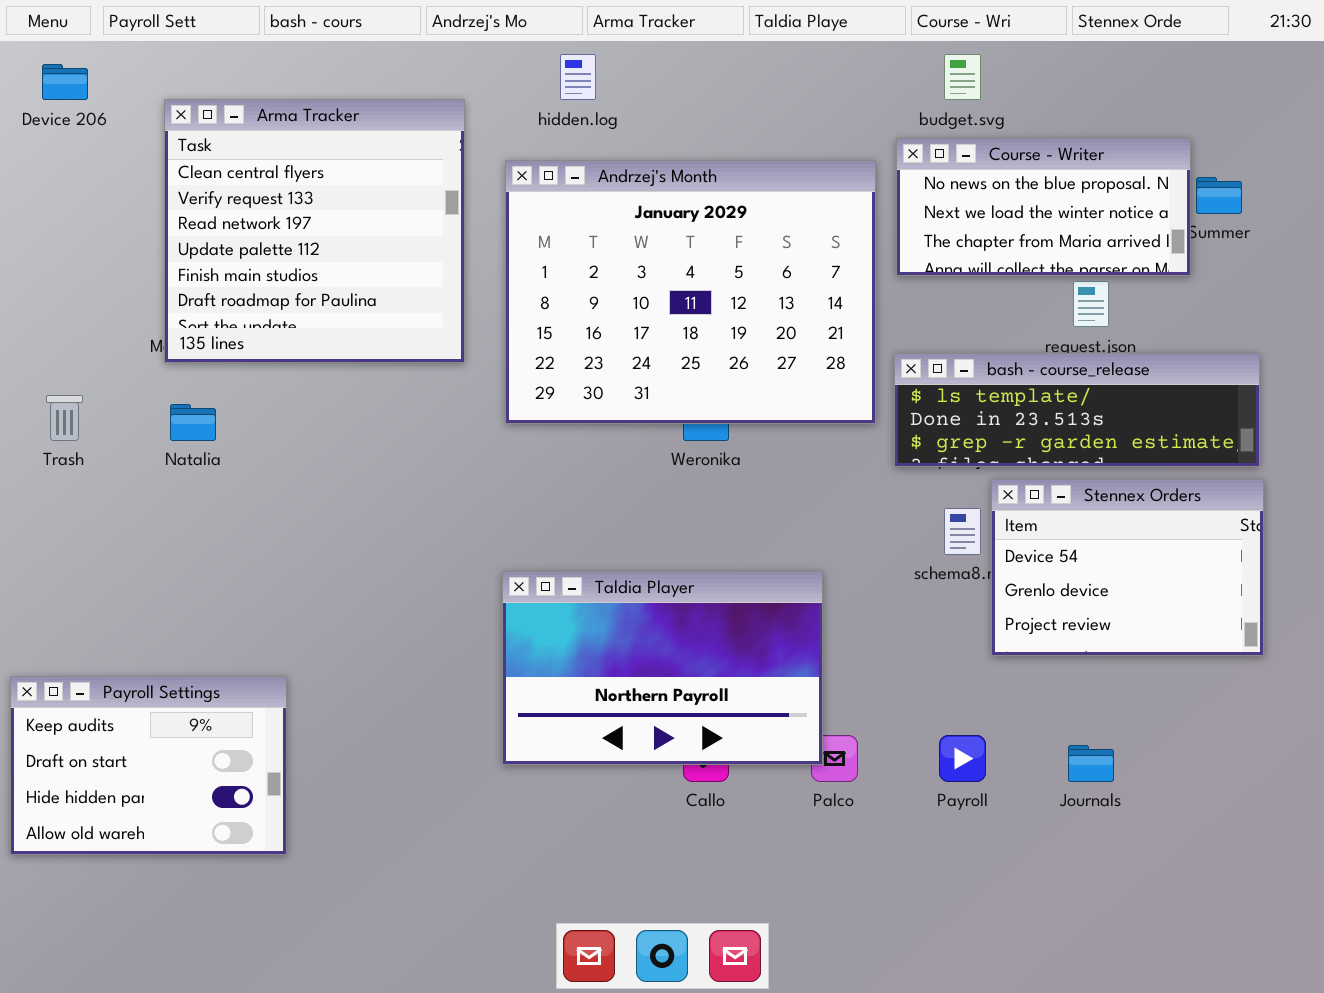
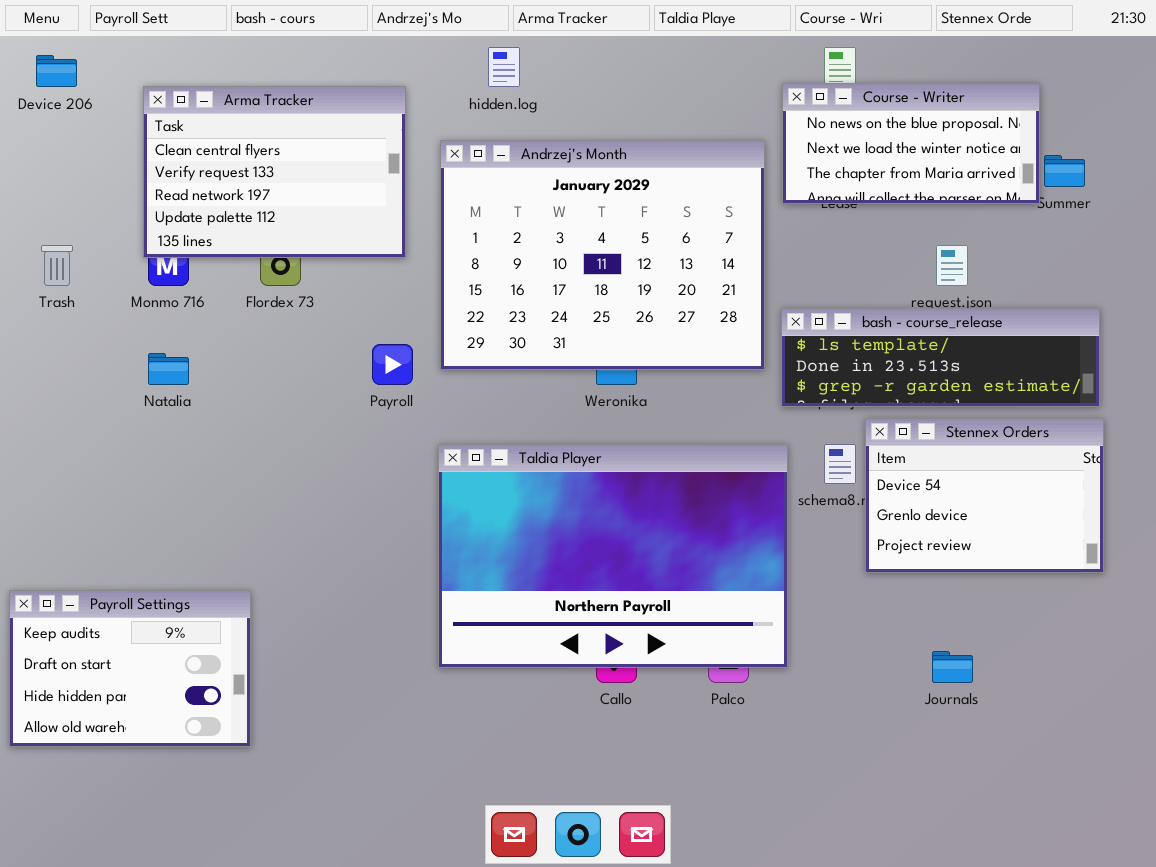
Arma Tracker: [164,99,465,363] -> [143,86,406,258], resized
Course - Writer: [896,138,1191,276] -> [782,83,1040,204], moved
Trash: [46,395,83,441] -> [41,245,73,286], moved
Taldia Player: [502,571,823,765] -> [438,444,788,668], resized
Payroll: [939,735,986,782] -> [372,344,413,385], moved

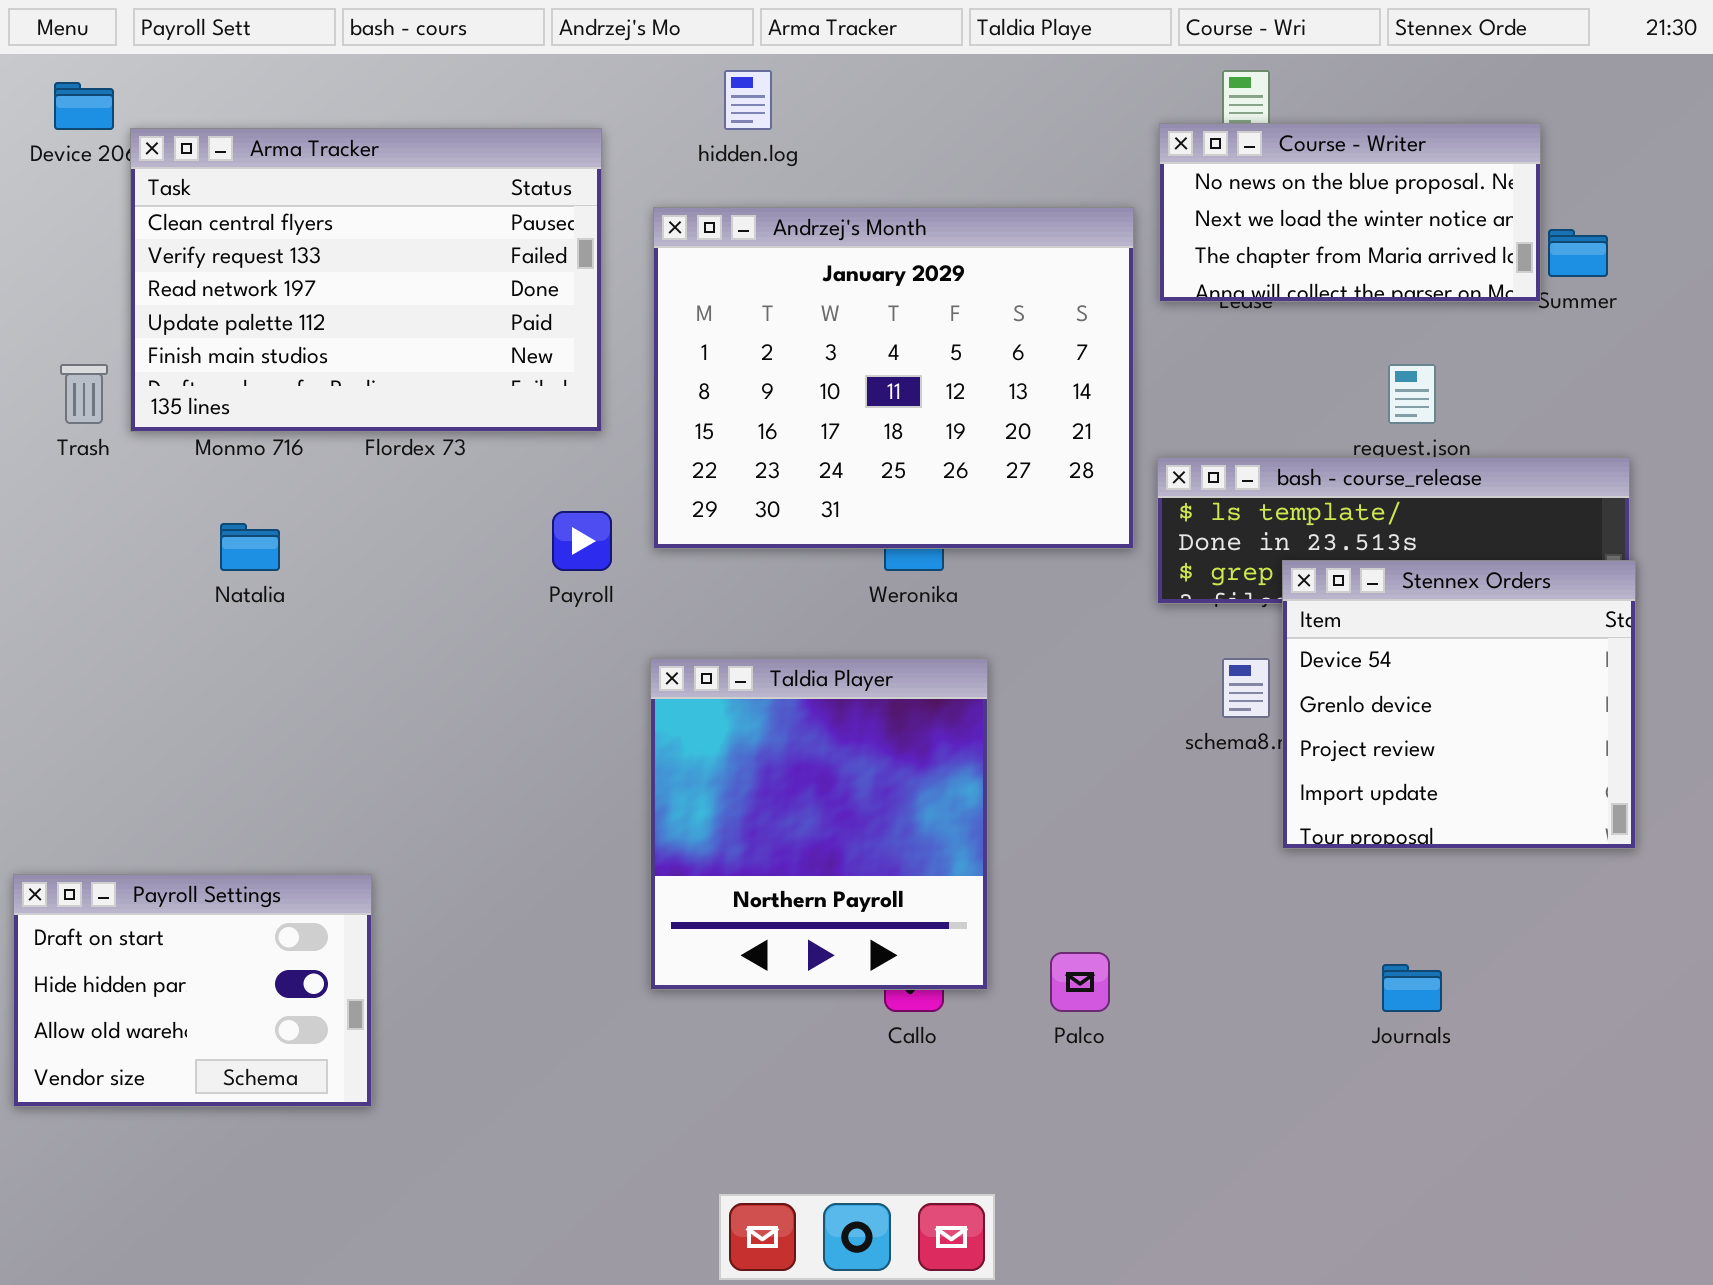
Arma Tracker: [143,86,406,258] -> [130,128,602,432], resized
Stennex Orders: [865,418,1104,573] -> [1282,560,1636,849], resized
Taldia Player: [438,444,788,668] -> [650,658,988,990], resized
Payroll Settings: [9,590,251,747] -> [13,874,372,1107], scrolled down 1 row

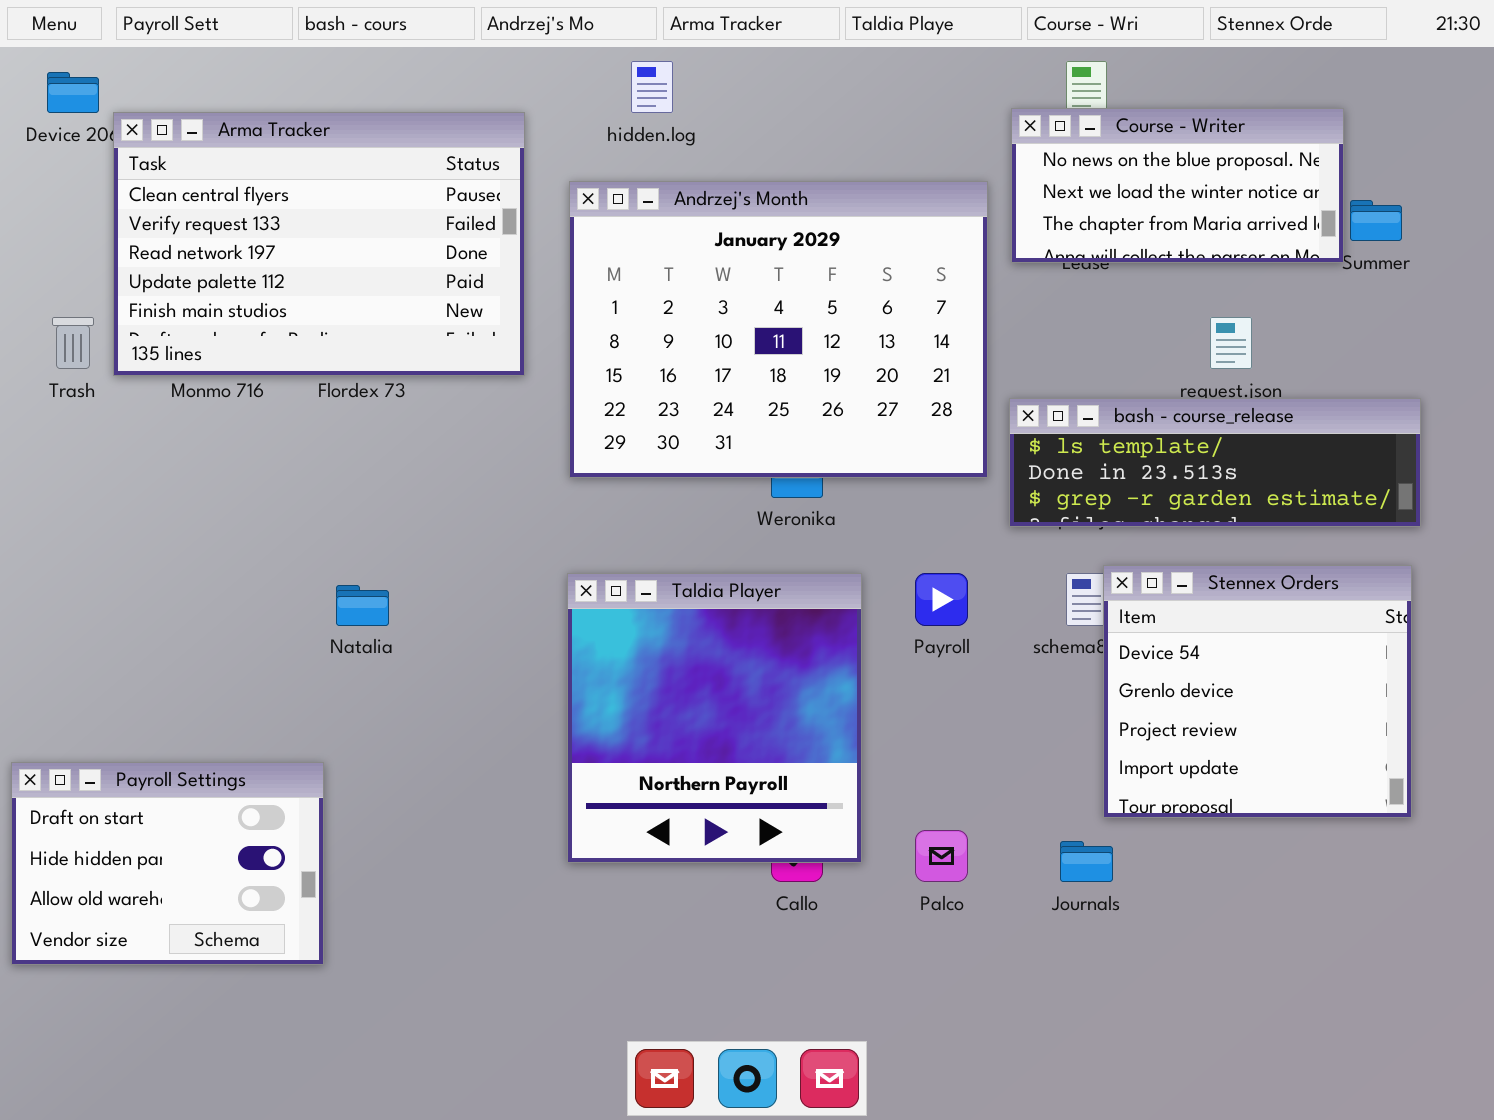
Payroll: [552,511,612,571] -> [915,573,968,626], moved
Natalia: [220,523,280,571] -> [336,585,389,626], moved
Stennex Orders: [1282,560,1636,849] -> [1103,565,1412,818], moved
Journals: [1382,964,1442,1012] -> [1060,841,1113,882], moved

